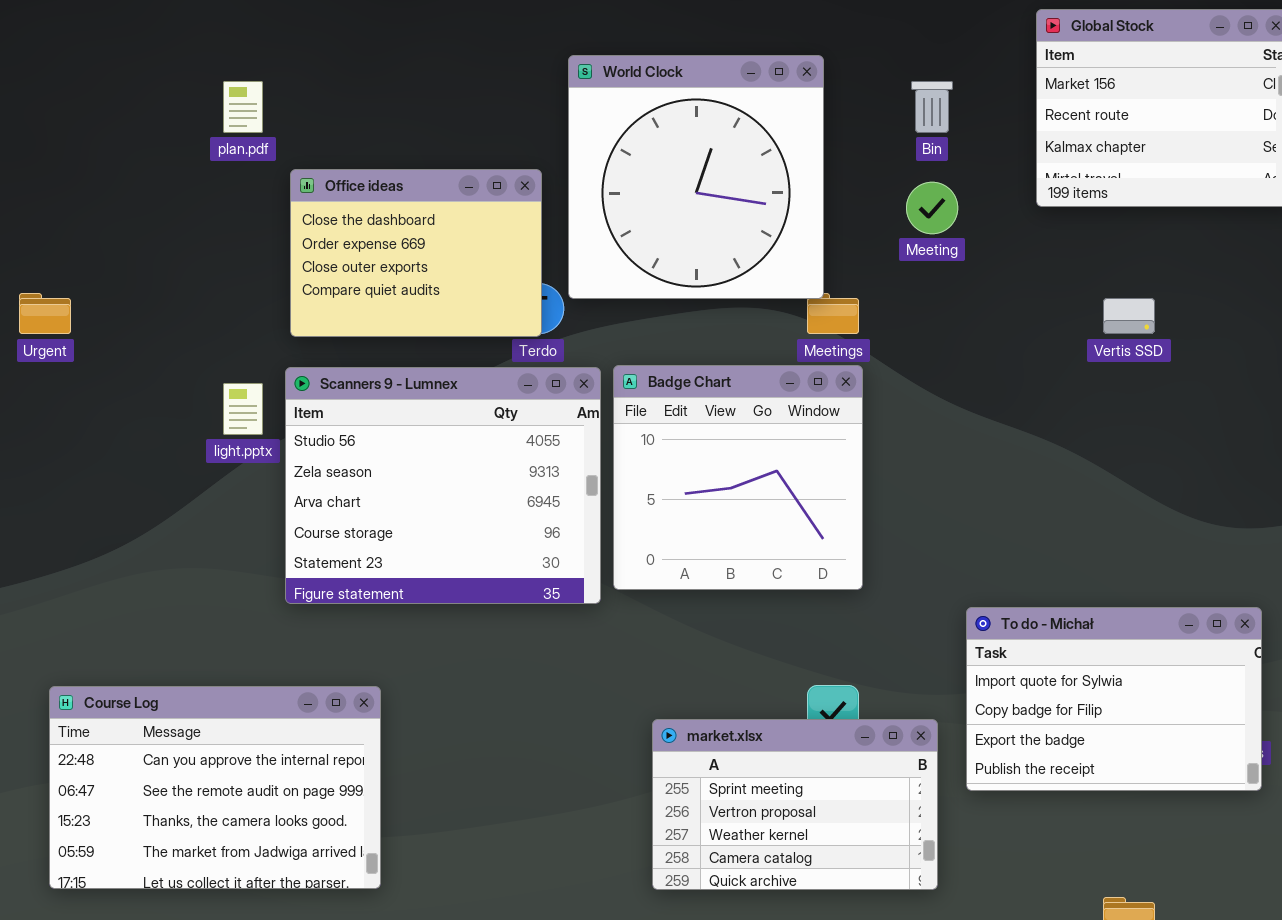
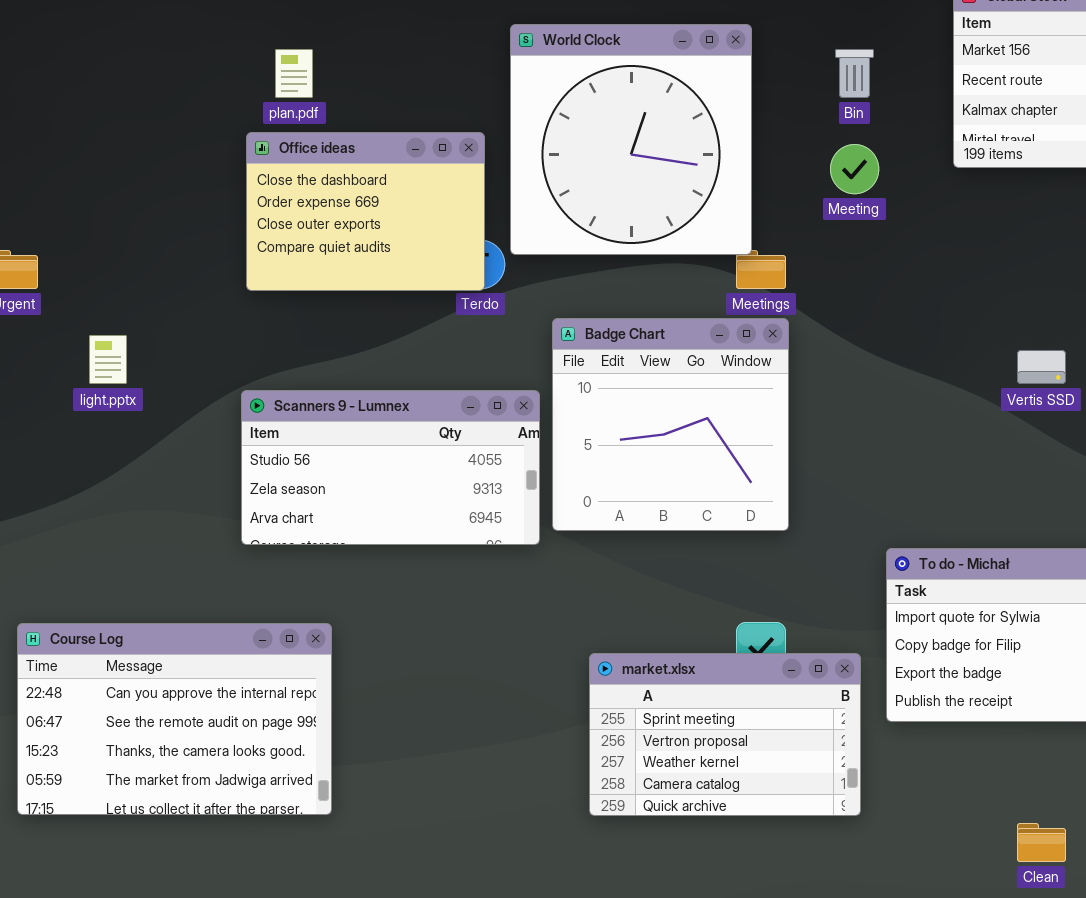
plan.pdf: [223,81,263,133] -> [275,49,313,98], moved
Vertis SSD: [1103,298,1155,334] -> [1017,350,1066,384], moved
Scanners 9 - Lumnex: [285,367,601,604] -> [241,390,540,545], resized
light.pptx: [223,383,263,435] -> [89,335,127,384], moved

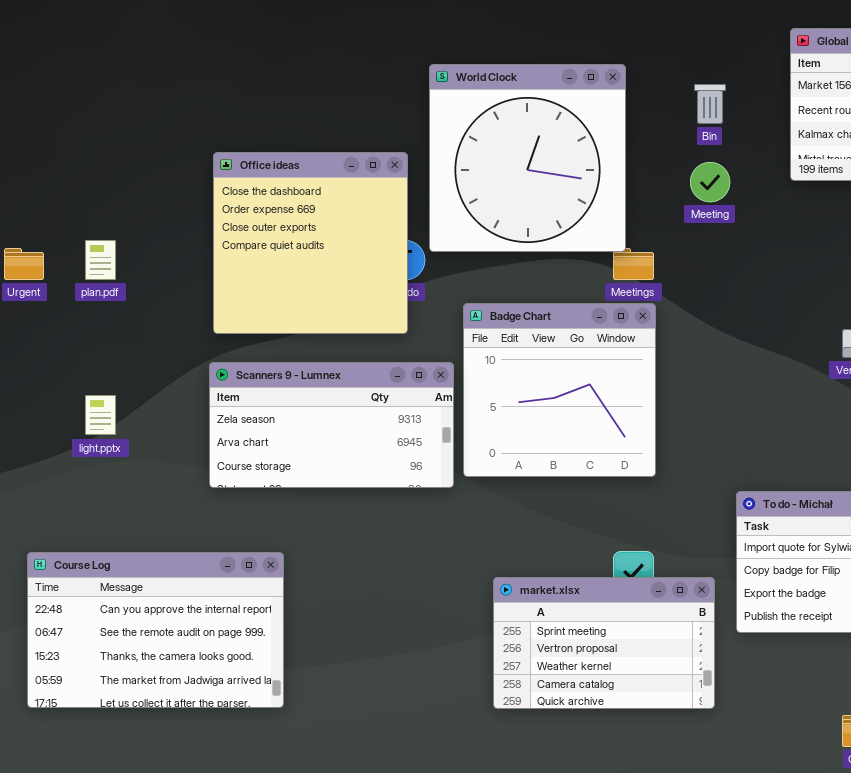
plan.pdf: [275,49,313,98] -> [85,240,116,280], moved
Office ideas: [246,132,485,291] -> [213,152,408,334], resized
light.pptx: [89,335,127,384] -> [85,395,116,435], moved
Scanners 9 - Lumnex: [241,390,540,545] -> [209,362,454,488], scrolled down 1 row

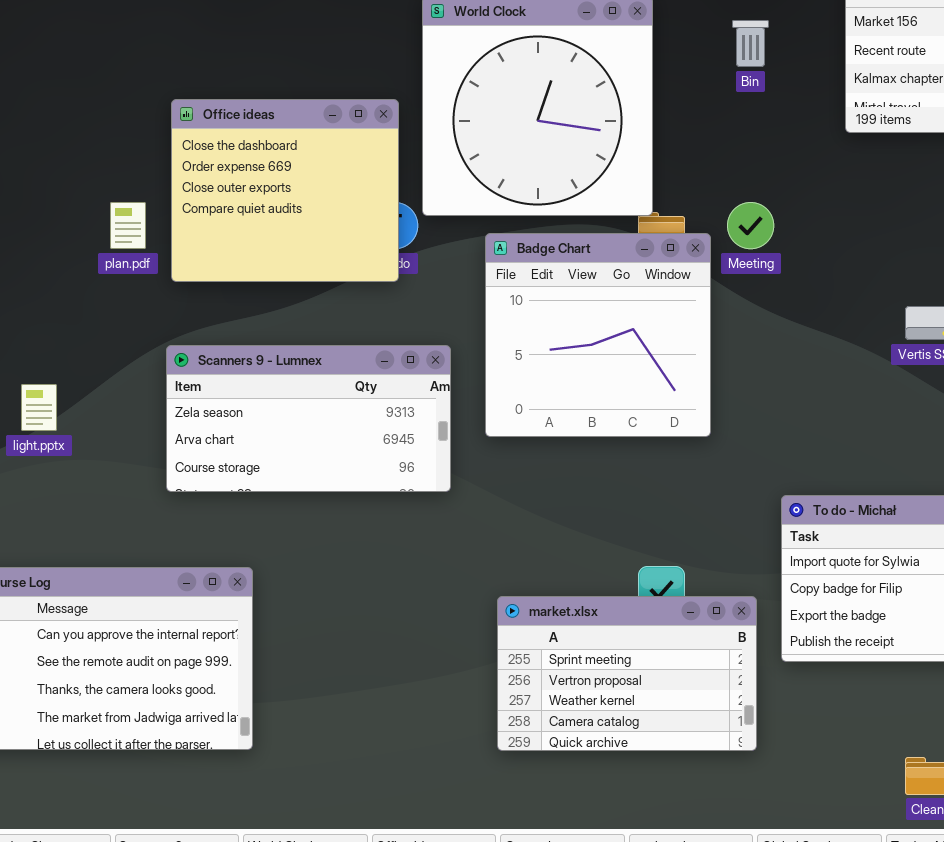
Office ideas: [213,152,408,334] -> [171,99,399,282], resized
Meeting: [690,162,730,202] -> [727,202,774,249], moved
plan.pdf: [85,240,116,280] -> [110,202,146,249], moved
Badge Chart: [463,303,656,477] -> [485,233,711,437], moved

